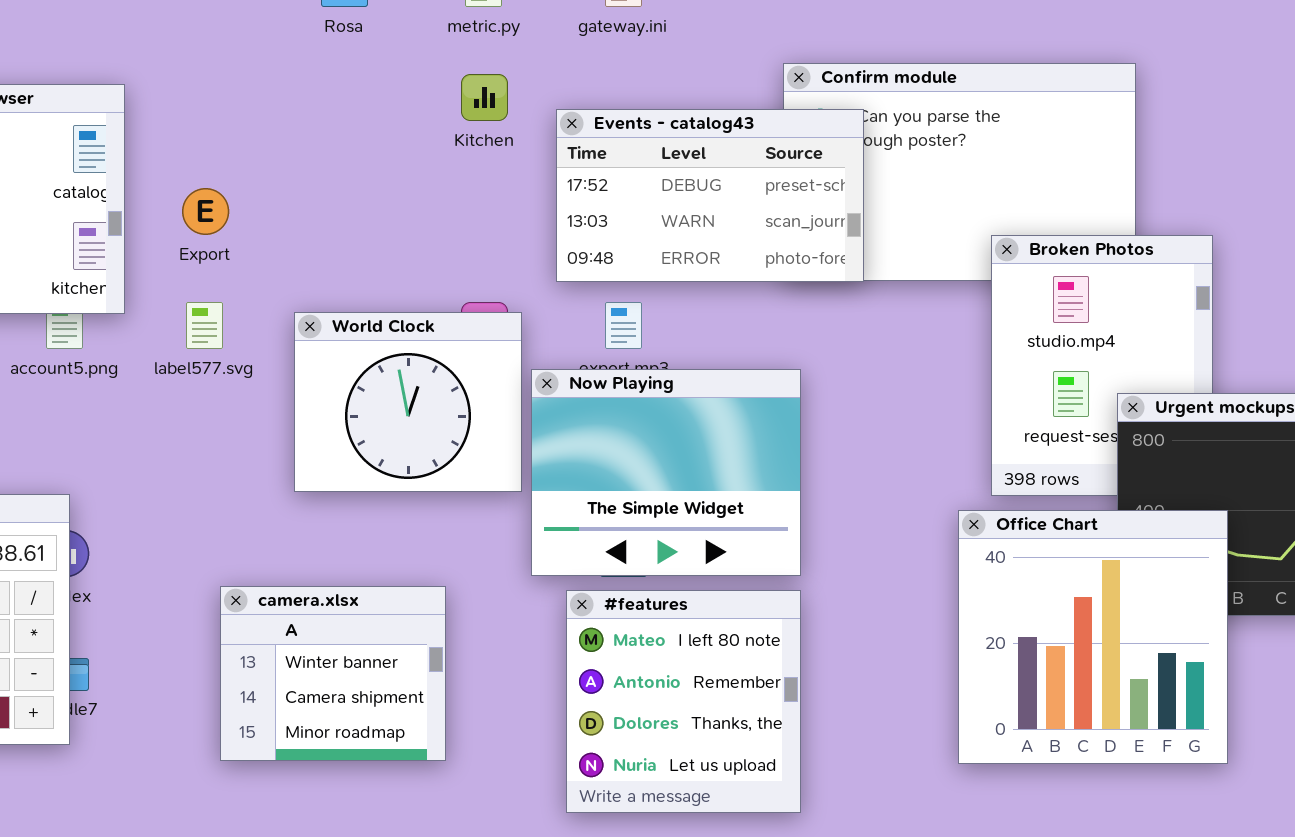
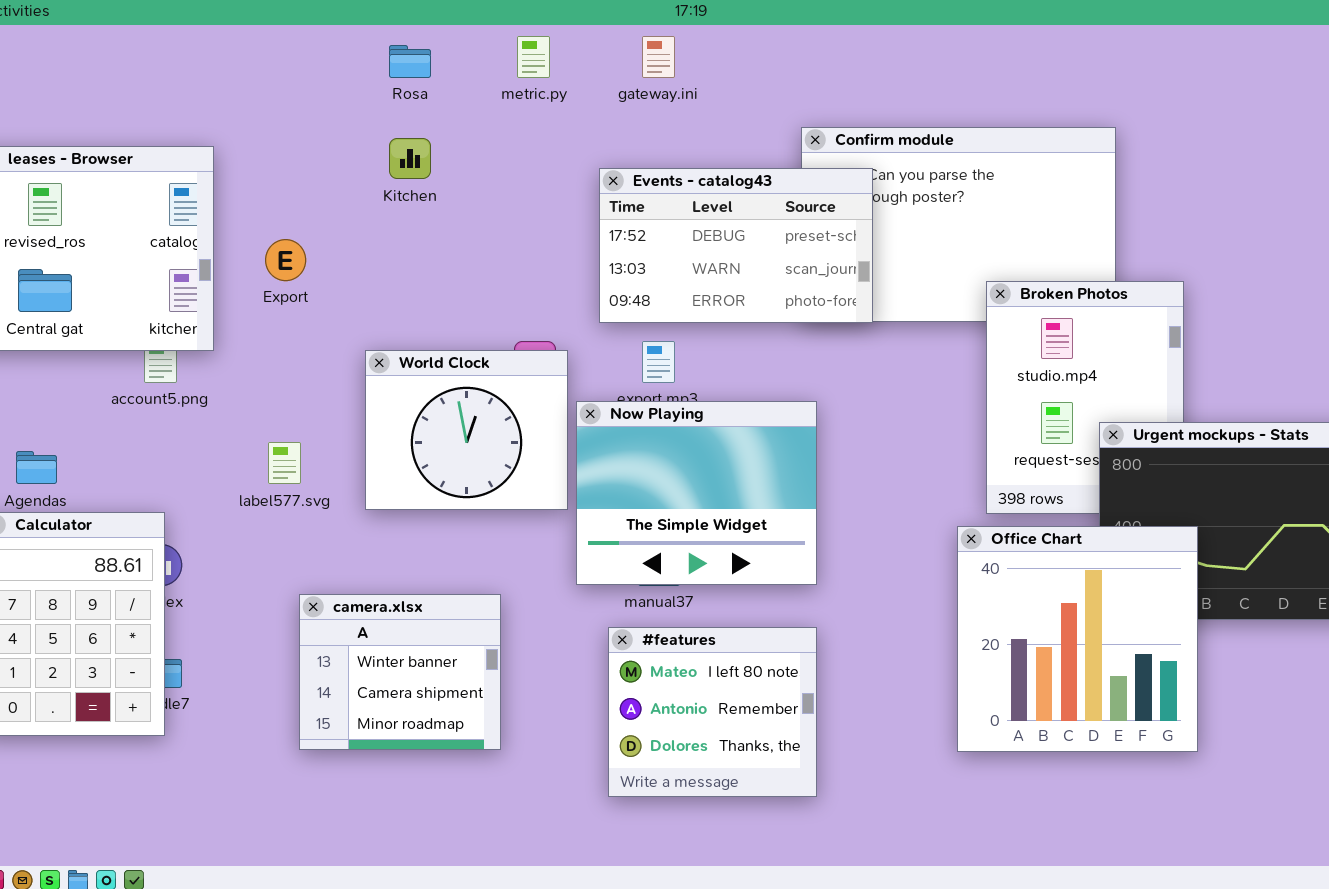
Kitchen: [461,74,508,121] -> [389,138,431,179], moved
label577.svg: [186,302,223,349] -> [268,442,301,484], moved
#features: [566,590,801,813] -> [608,627,817,797], resized

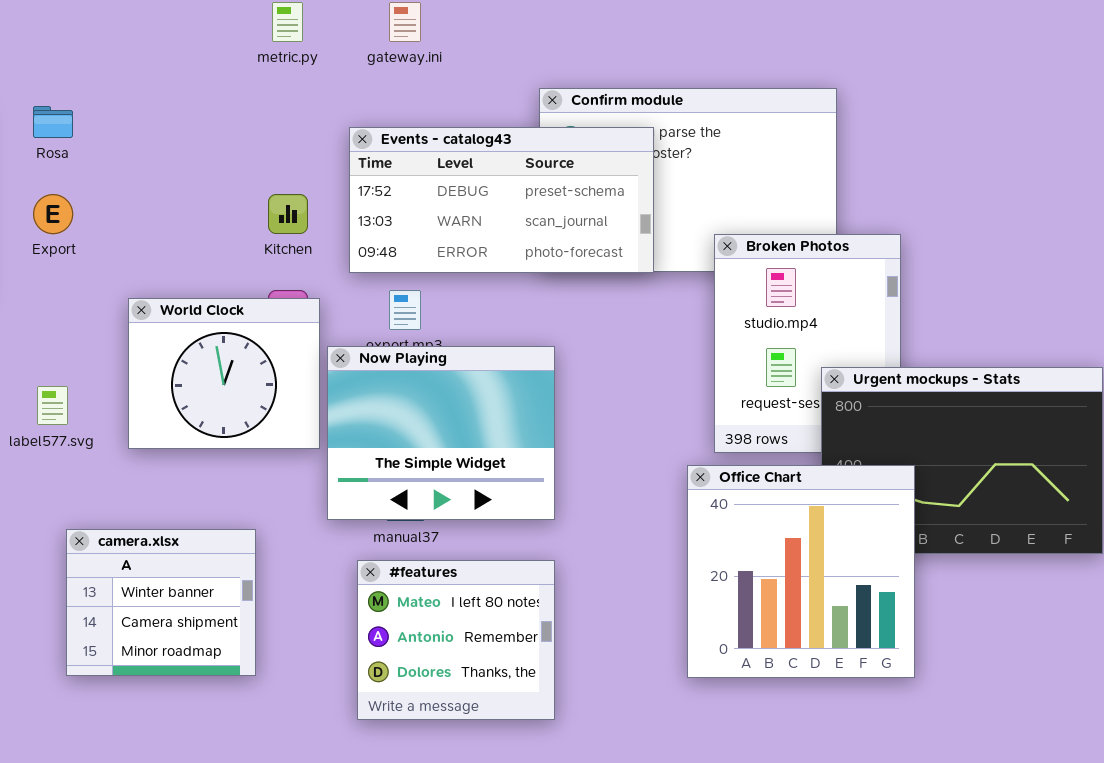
Rosa: [389,45,431,78] -> [33,106,73,138], moved
Kitchen: [389,138,431,179] -> [268,194,308,234], moved
Events - catalog43: [599,168,873,323] -> [349,127,654,273], resized

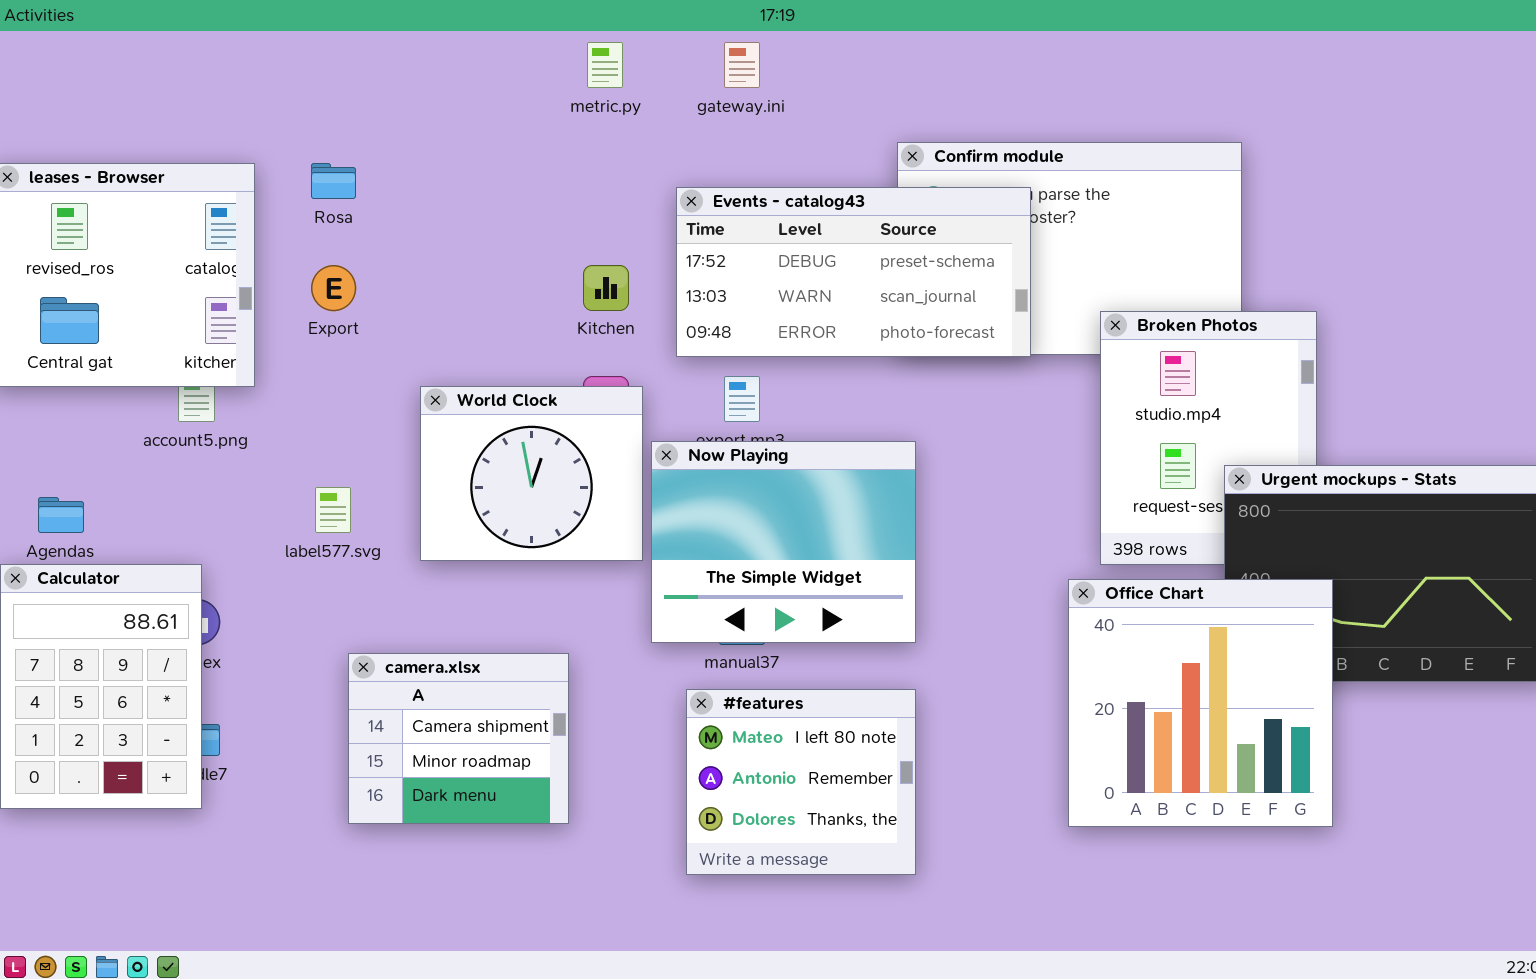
camera.xlsx: [66,529,256,676] -> [348,653,569,824], scrolled down 1 row

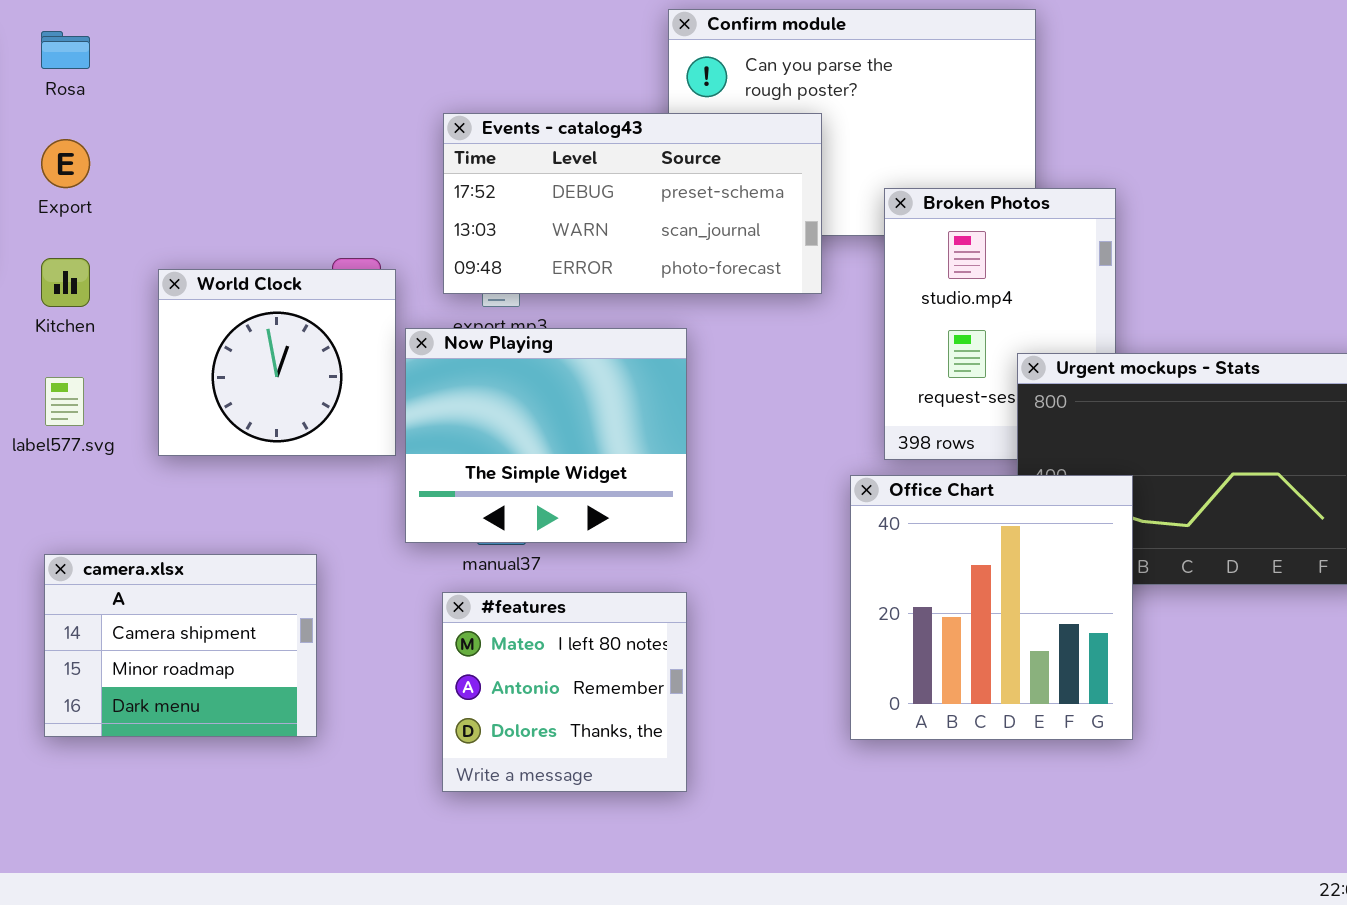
Events - catalog43: [676,187,1031,357] -> [443,113,822,294], moved
Kitchen: [583,265,629,311] -> [41,258,90,307], moved
camera.xlsx: [348,653,569,824] -> [44,554,317,737], resized

